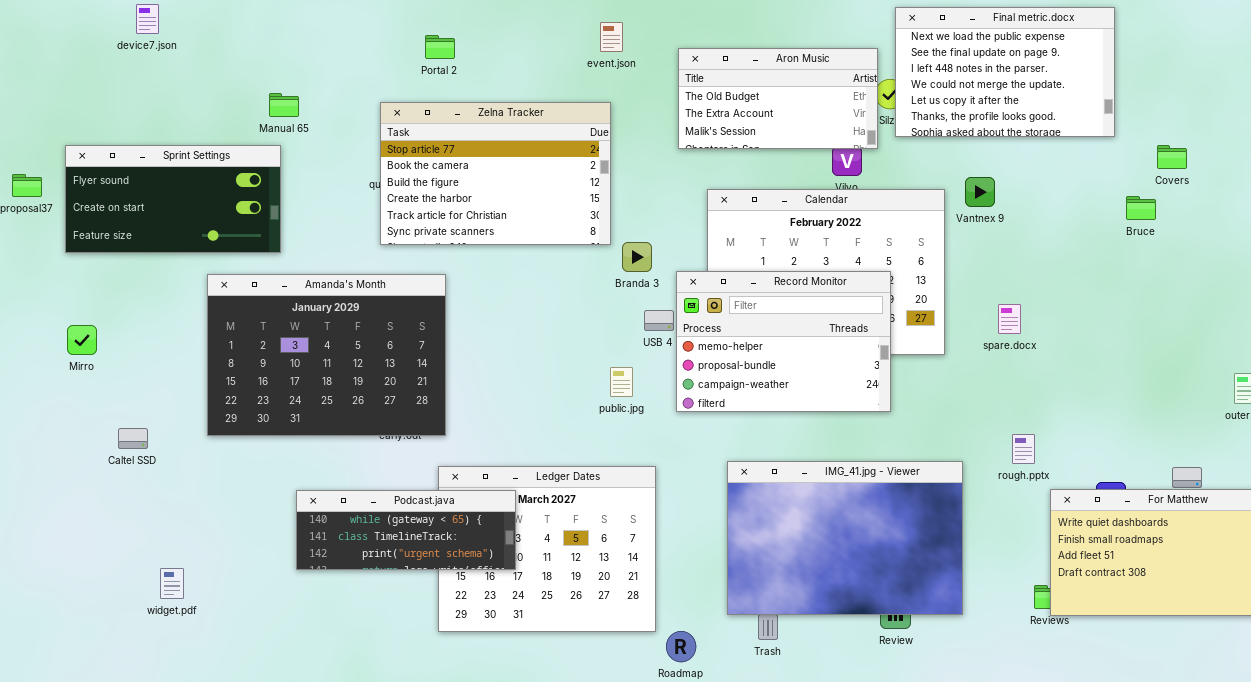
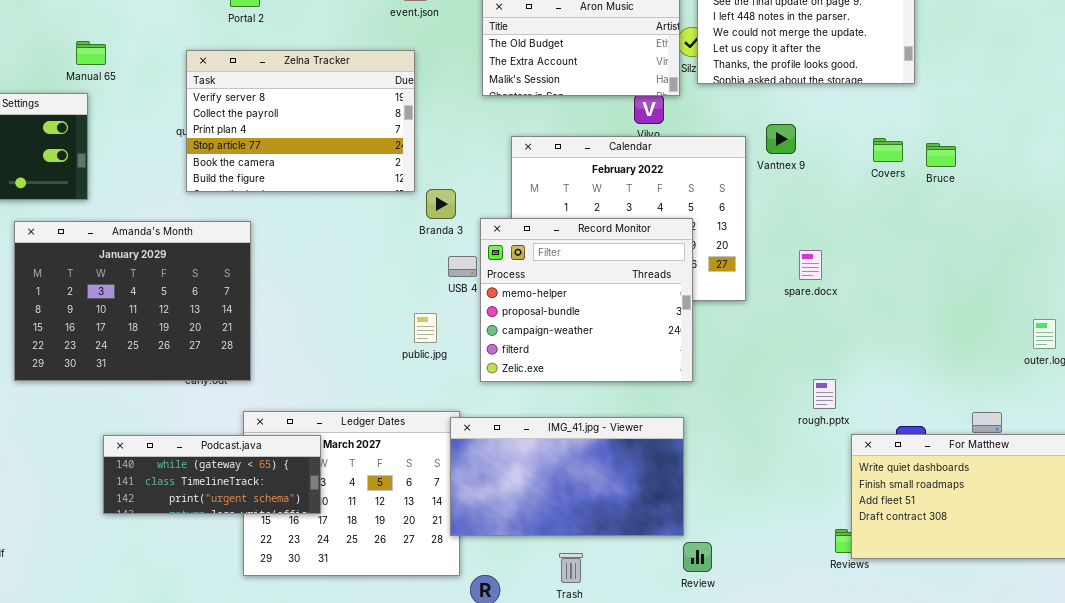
Zelna Tracker: [380,102,611,245] -> [186,50,415,192], scrolled up 3 rows
Covers: [1157,145,1187,169] -> [873,138,903,162], moved
Record Monitor: [676,271,891,412] -> [480,218,693,382], resized
IMG_41.jpg - Viewer: [727,461,963,615] -> [450,417,684,536], moved, resized

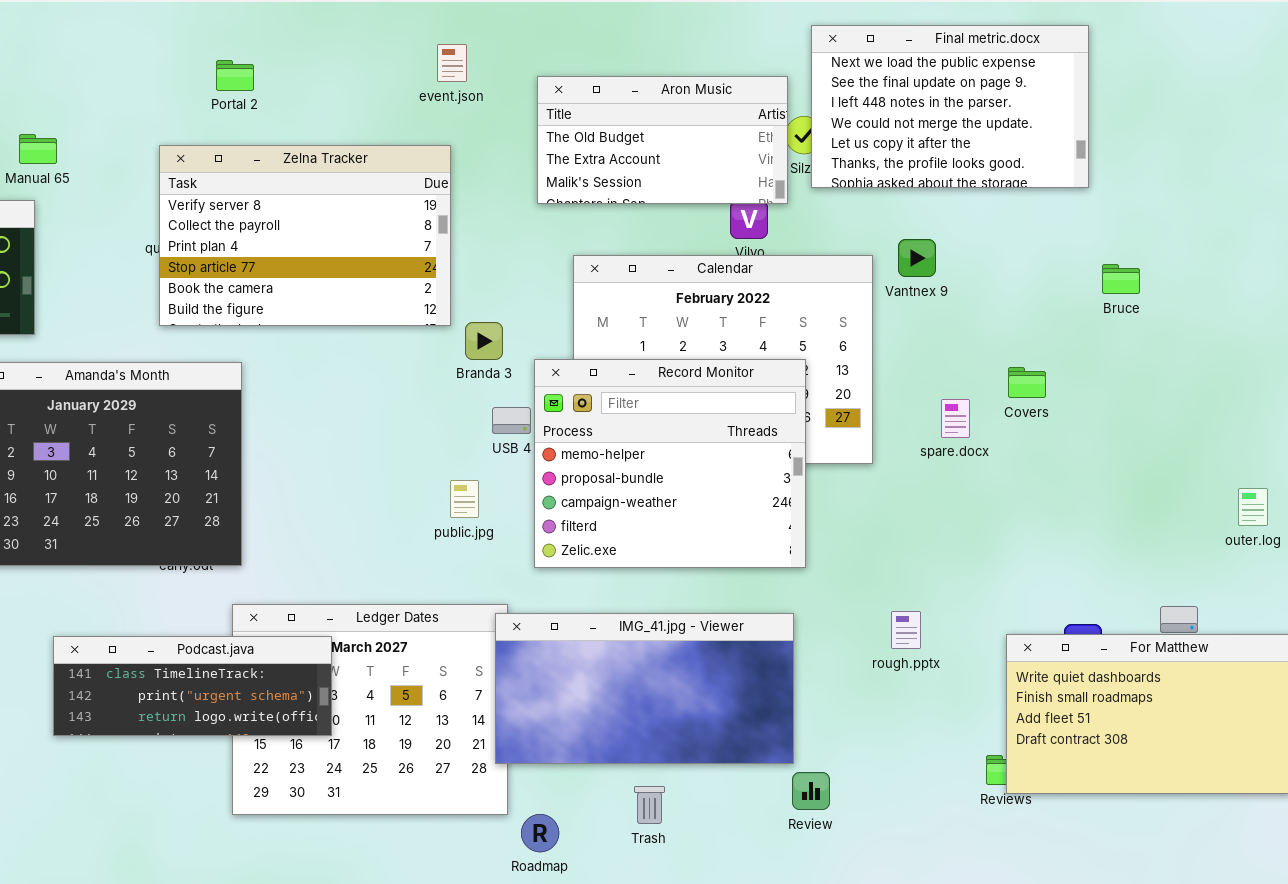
Covers: [873,138,903,162] -> [1008,367,1046,398], moved
rough.pptx: [813,379,836,409] -> [891,611,921,649], moved
Podcast.java: [103,435,321,514] -> [53,636,332,736], scrolled down 1 row

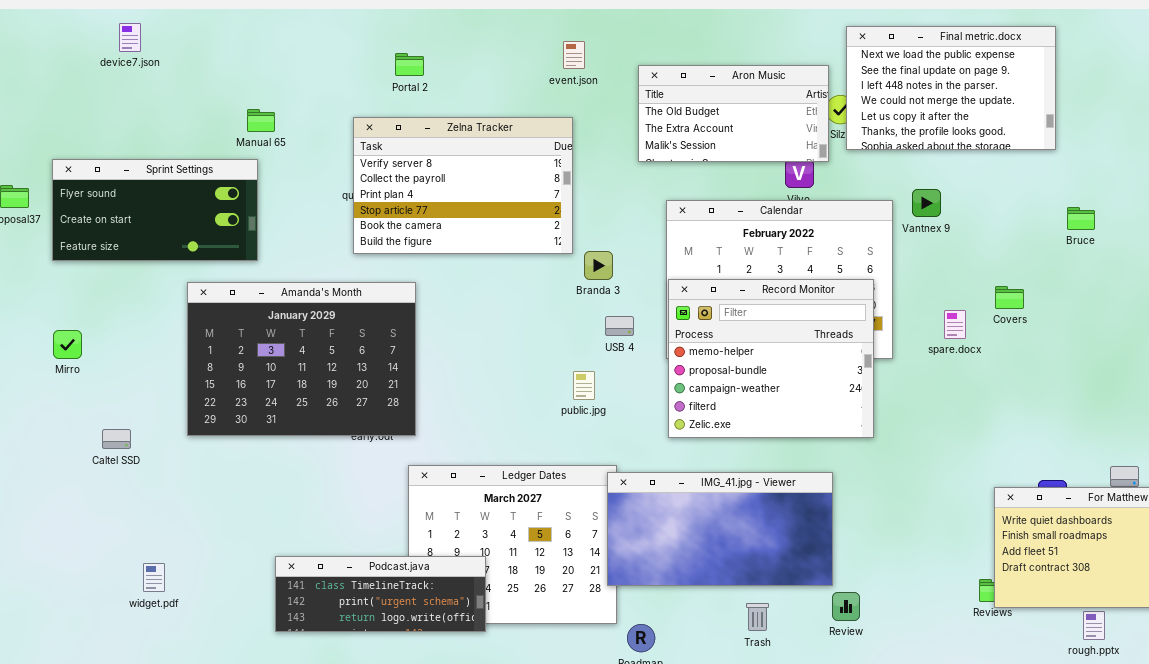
Record Monitor: [534,359,806,568] -> [668,279,874,438], moved
rough.pptx: [891,611,921,649] -> [1083,611,1105,640], moved
Podcast.java: [53,636,332,736] -> [275,556,486,632], moved
Trash: [634,786,665,824] -> [746,603,769,631], moved

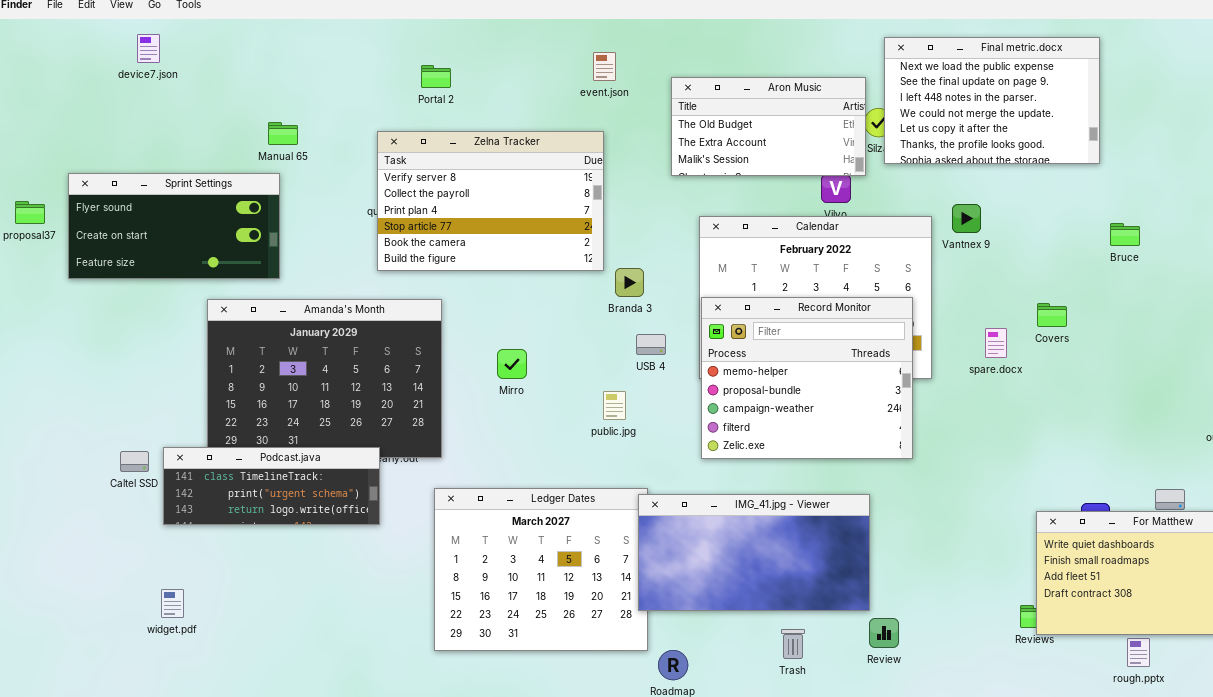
Mirro: [53,330,82,359] -> [497,349,527,379], moved
Podcast.java: [275,556,486,632] -> [163,447,380,525], moved

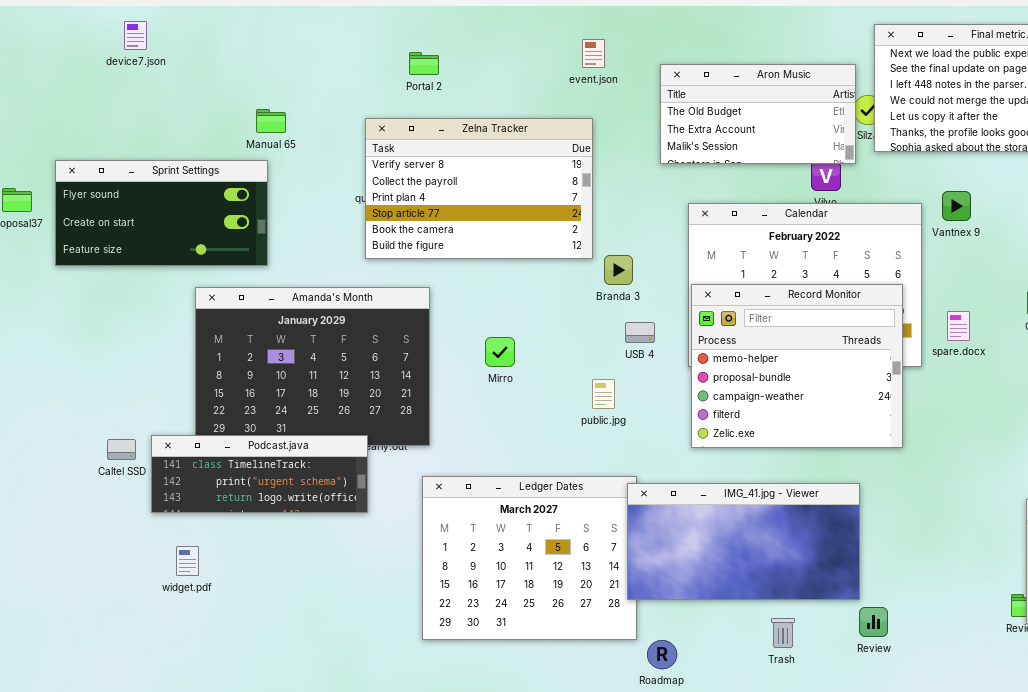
spare.docx: [985,328,1007,358] -> [947,311,970,341], moved
widget.pdf: [161,589,184,618] -> [176,546,199,576], moved

